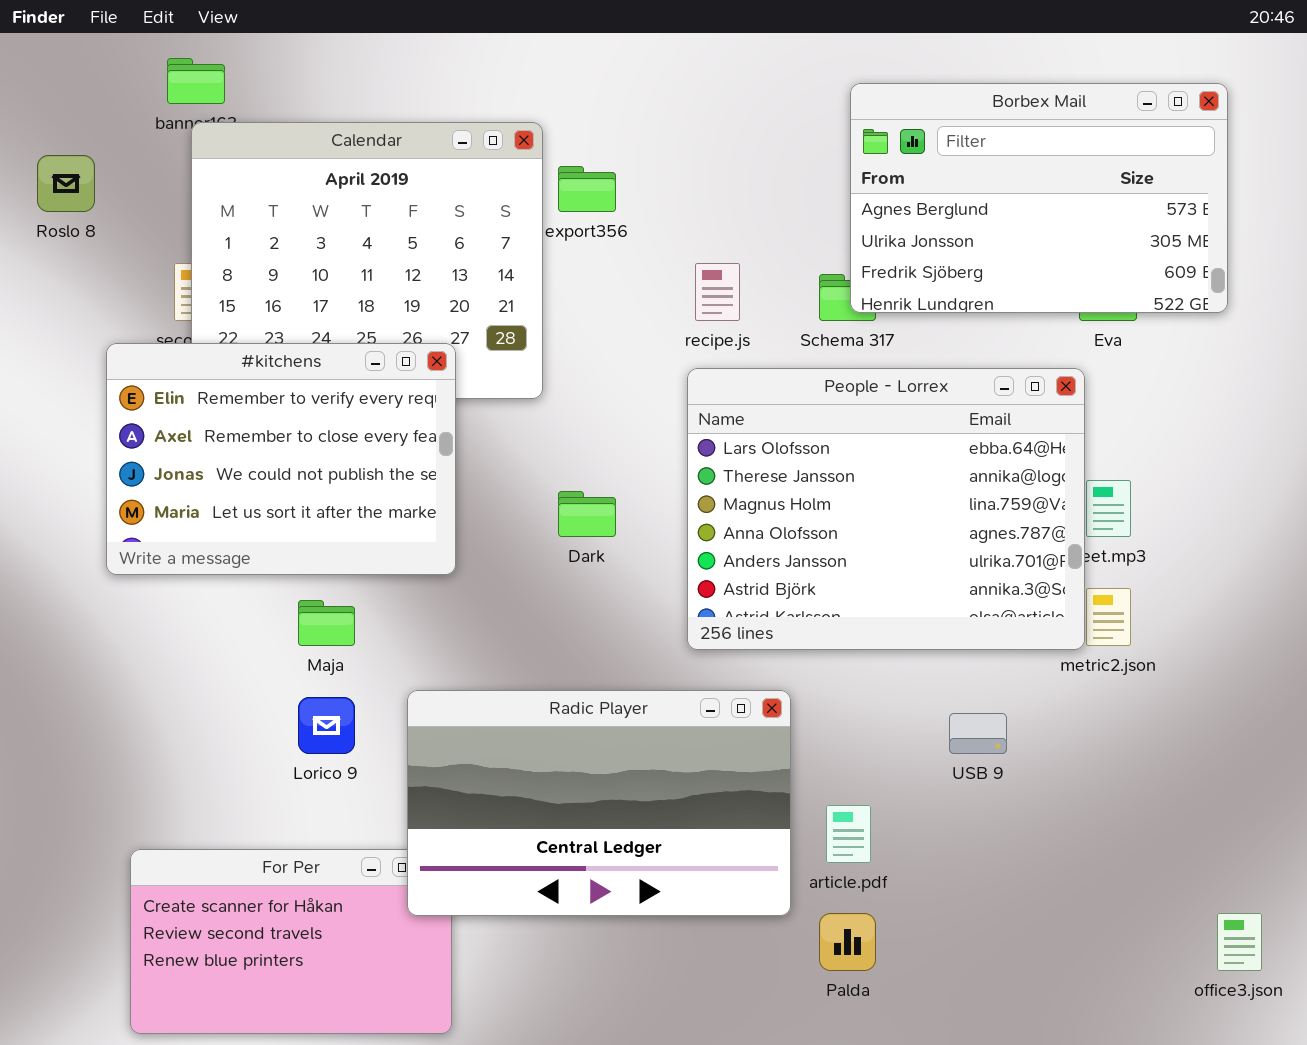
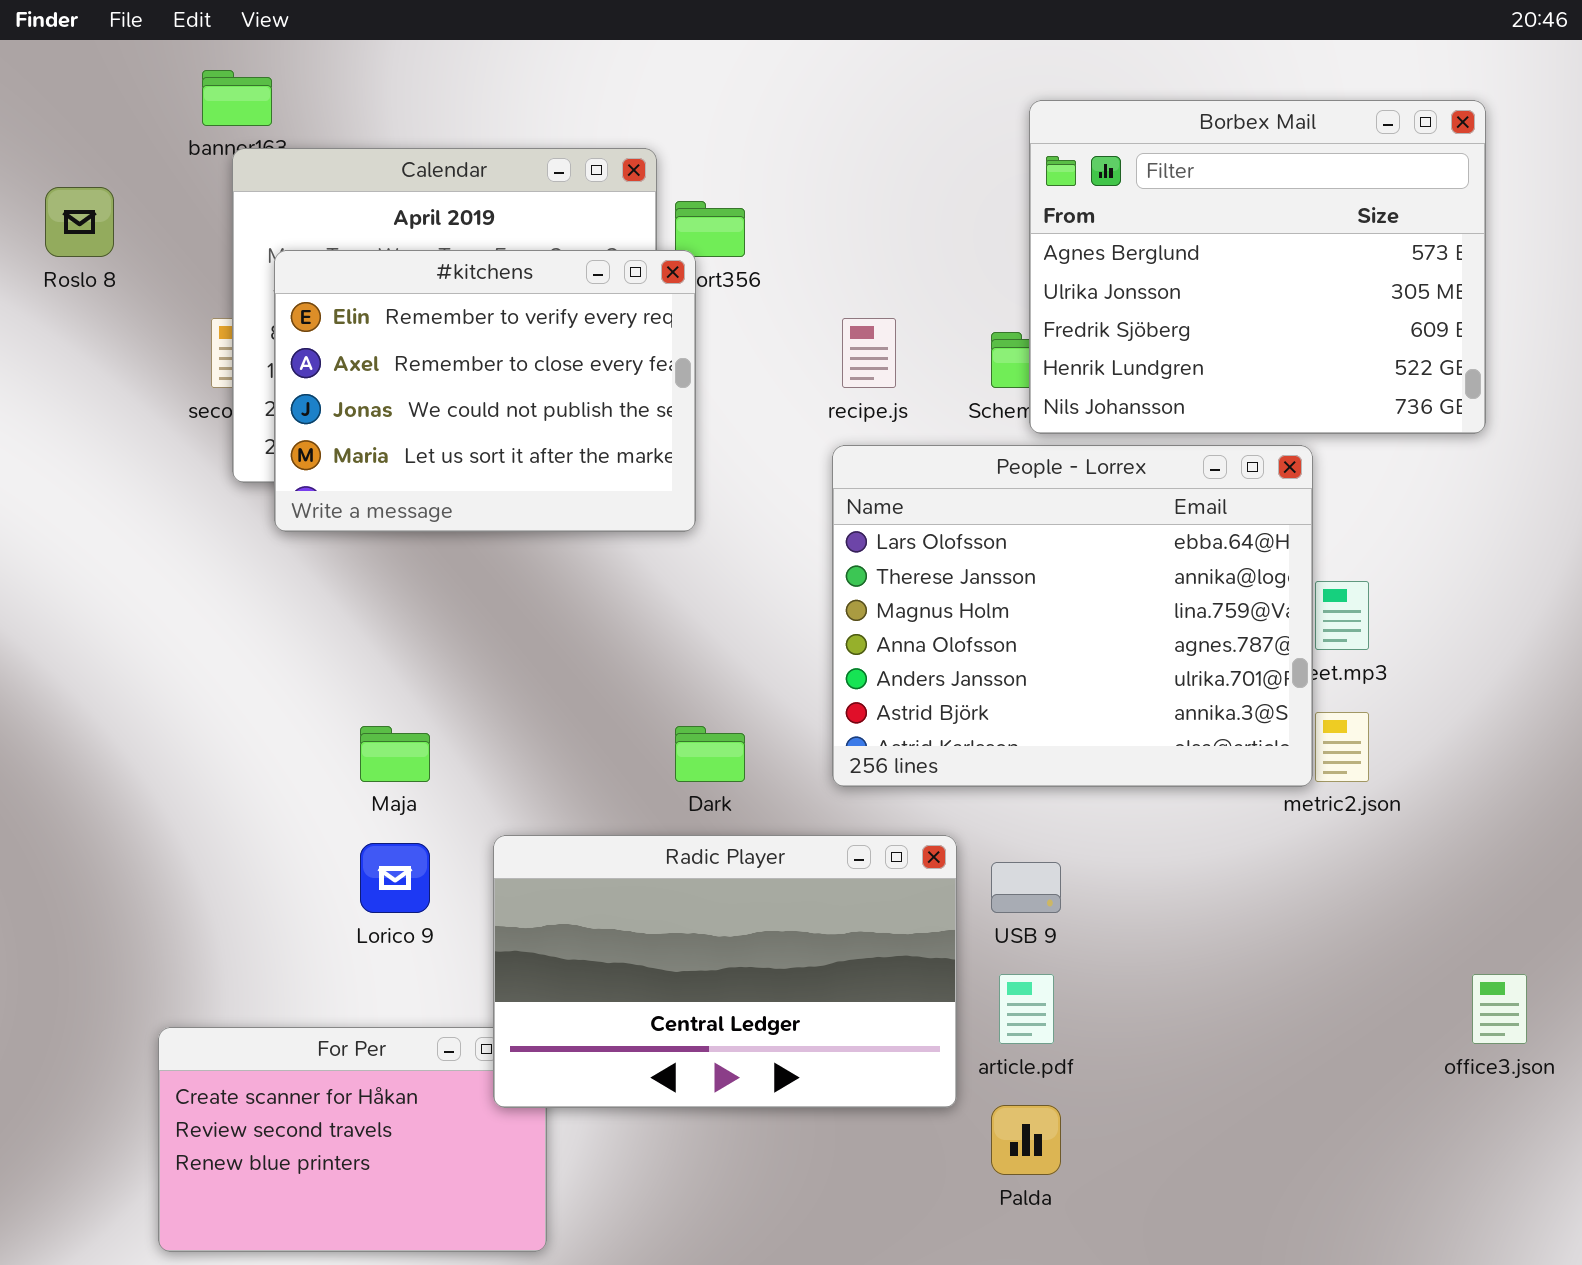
Borbex Mail: [850,83,1228,313] -> [1029,100,1486,434], resized
#kitchens: [106,343,456,575] -> [274,250,696,532], moved
Dark: [558,491,616,537] -> [675,726,745,782], moved
USB 9: [949,713,1007,754] -> [991,862,1061,913], moved
office3.json: [1217,913,1262,971] -> [1472,974,1527,1044], moved

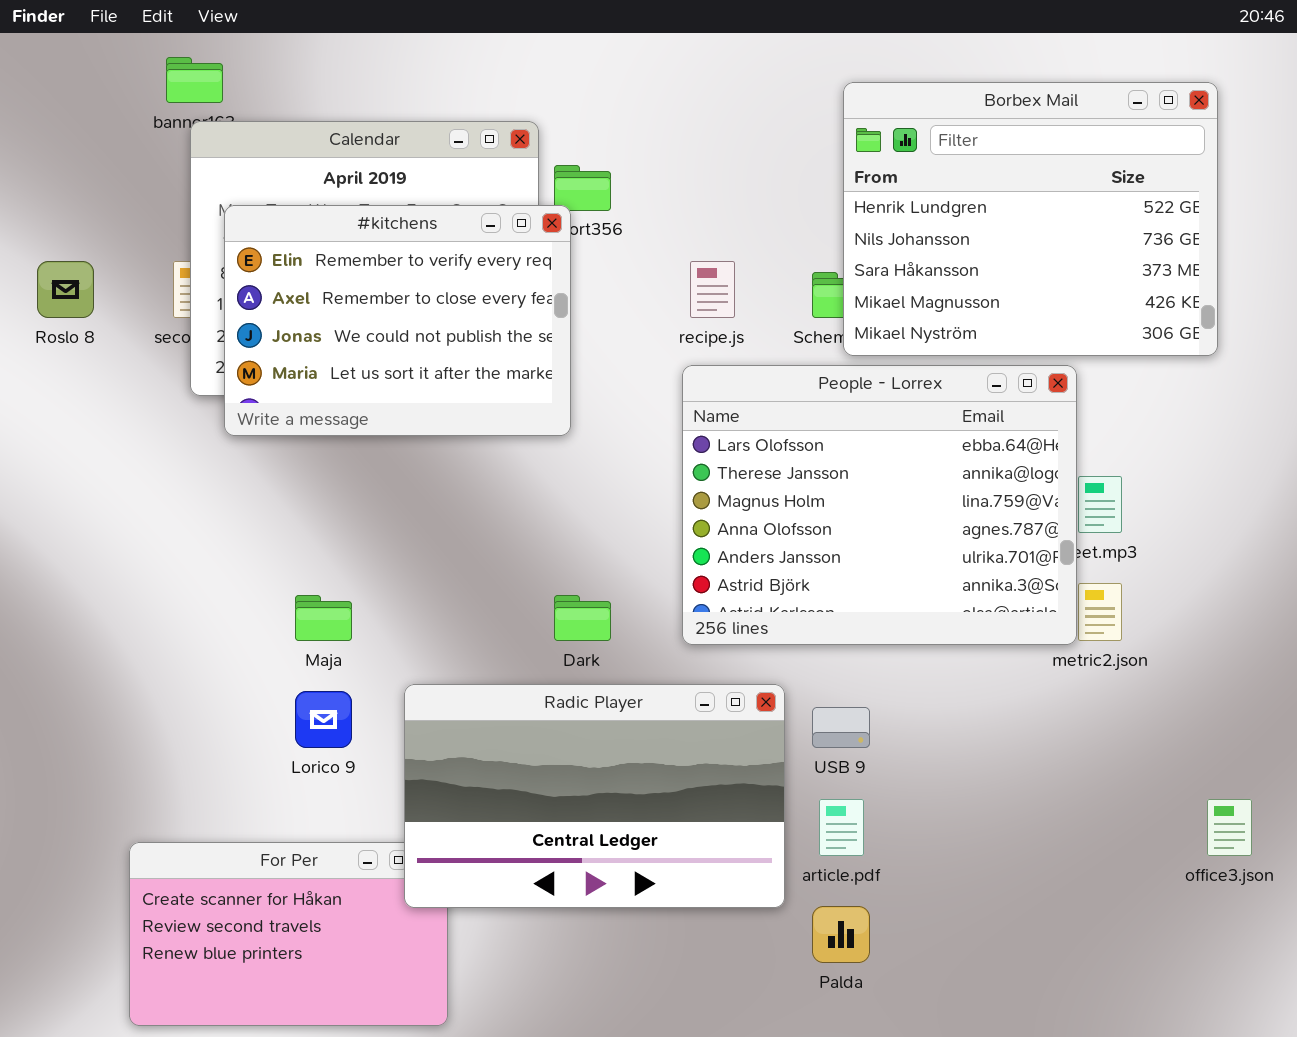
Borbex Mail: [1029,100,1486,434] -> [843,82,1218,356], scrolled down 3 rows
Roslo 8: [45,187,114,257] -> [37,261,94,318], moved

